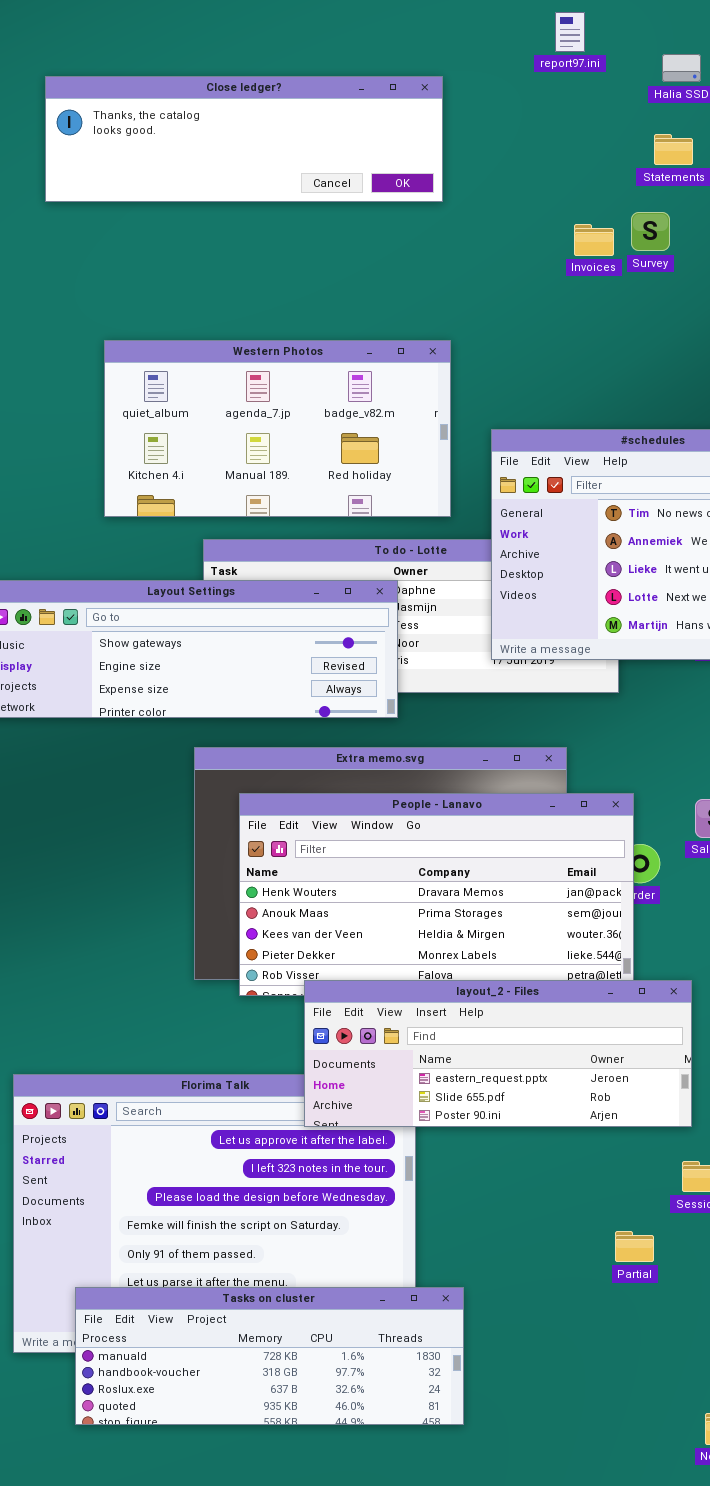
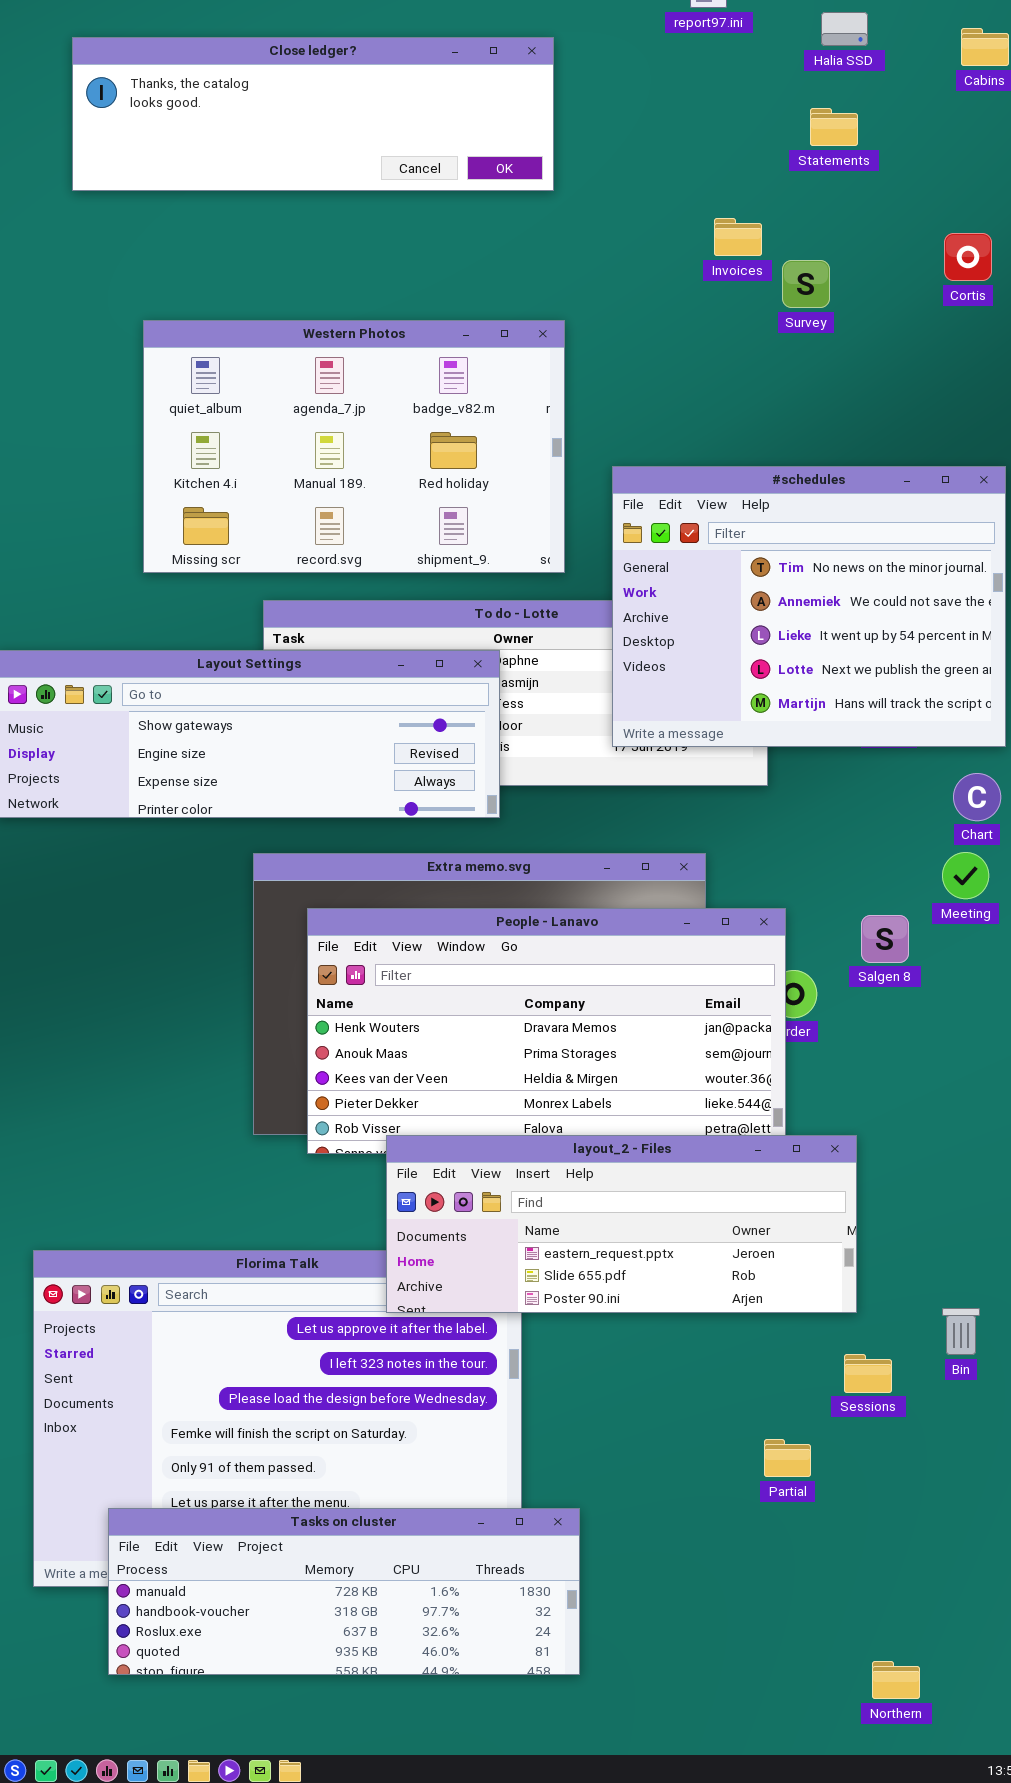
Survey: [631,212,670,251] -> [782,260,830,308], moved
Western Photos: [104,340,451,517] -> [143,320,565,573], resized

